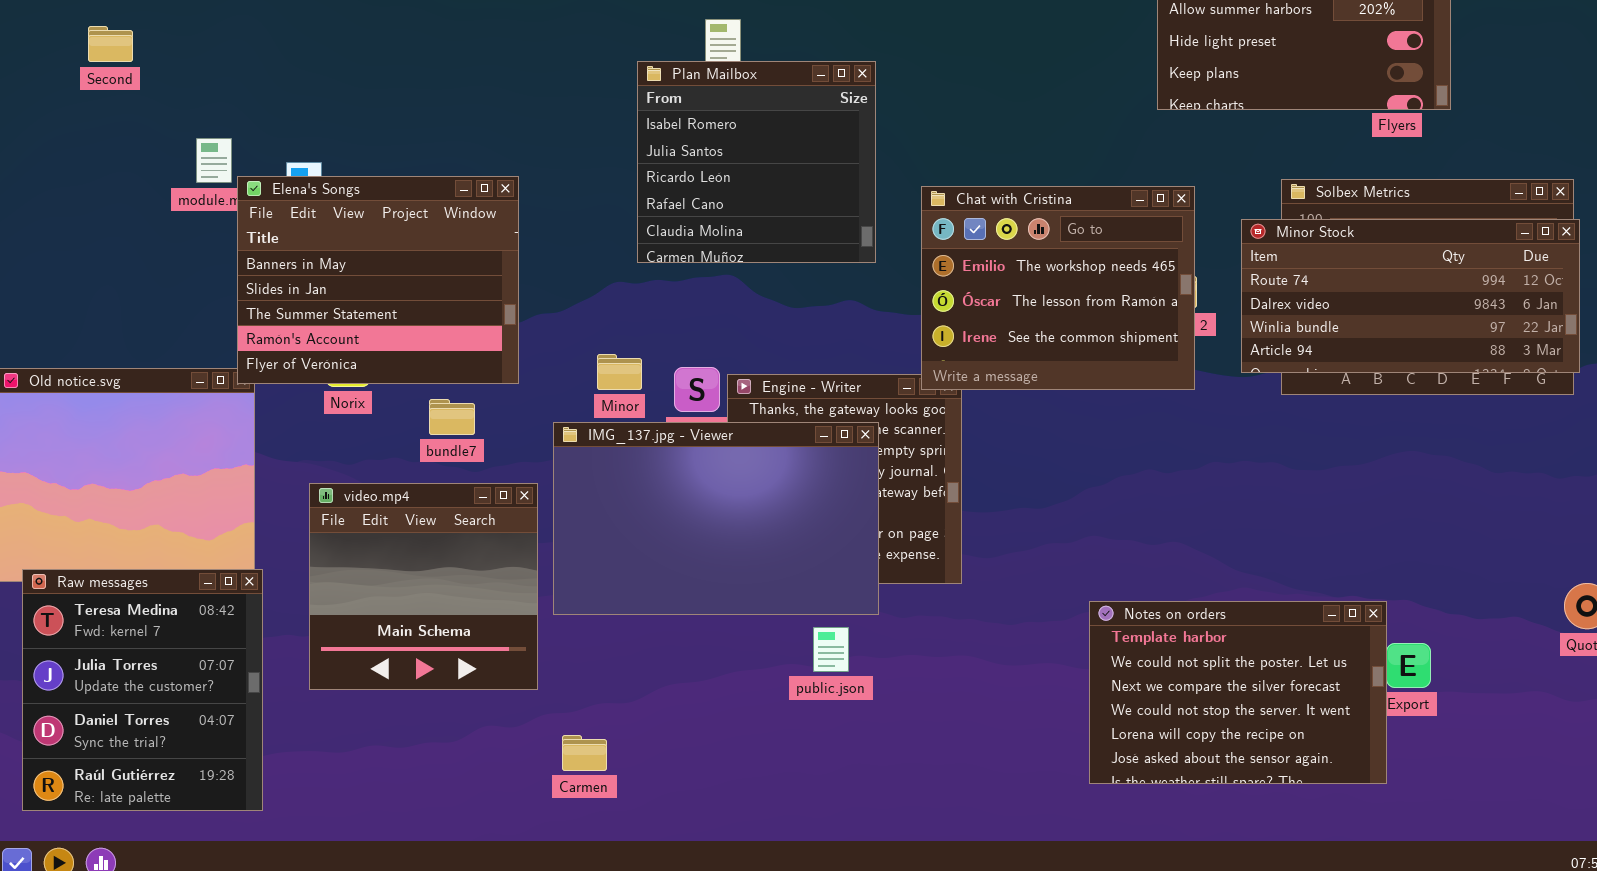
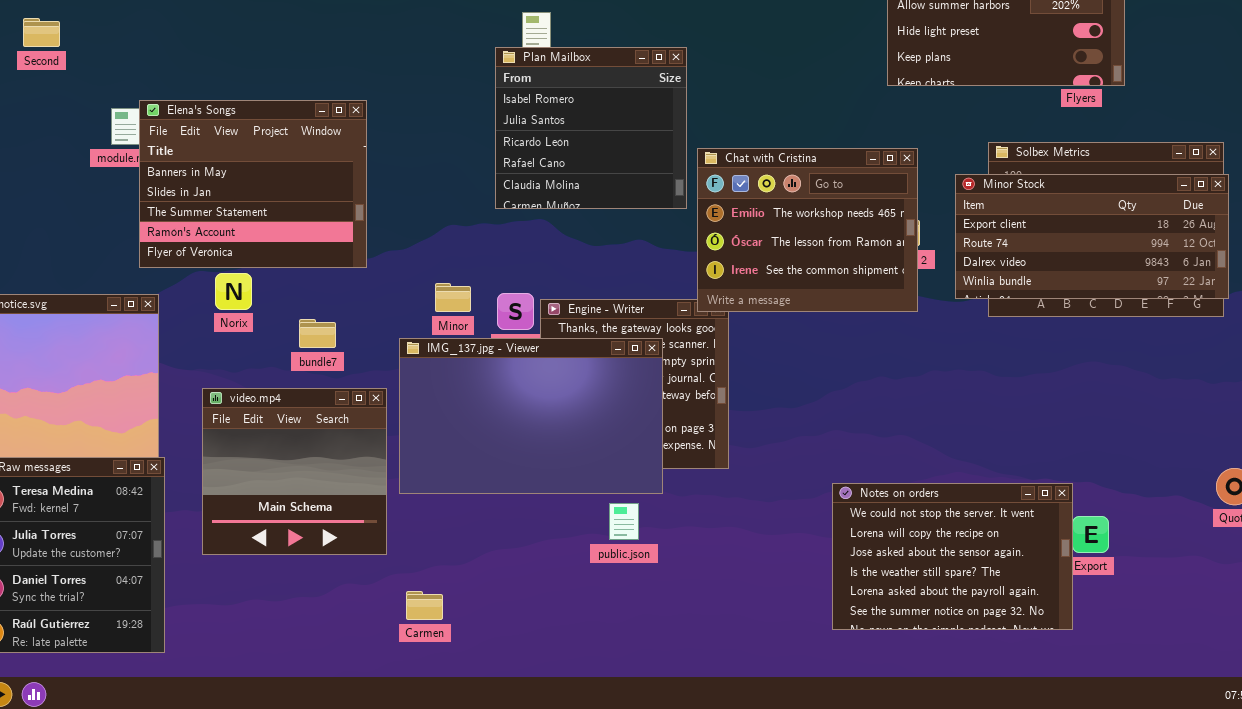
Plan Mailbox: [637,61,876,263] -> [495,47,687,209], moved
Elena's Songs: [237,176,519,384] -> [139,100,367,268], moved
Minor Stock: [1241,219,1580,373] -> [955,174,1229,299], scrolled up 1 row
Notes on orders: [1089,601,1387,784] -> [832,483,1073,630], scrolled down 3 rows

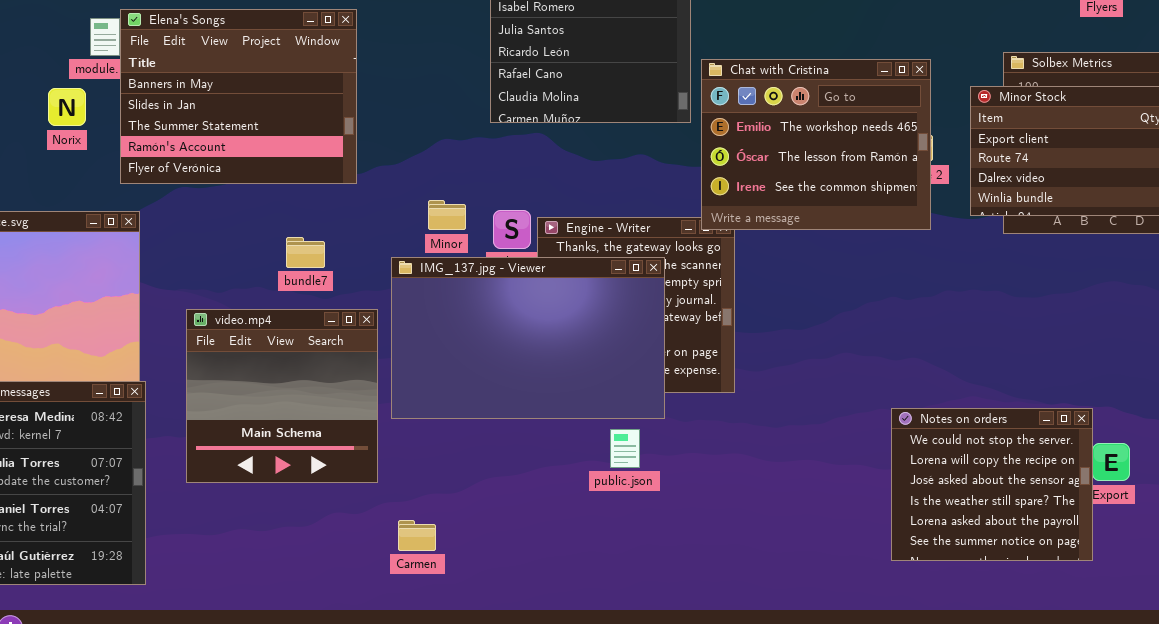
Norix: [215,273,252,310] -> [48,88,86,126], moved
Notes on orders: [832,483,1073,630] -> [891,408,1093,561], resized

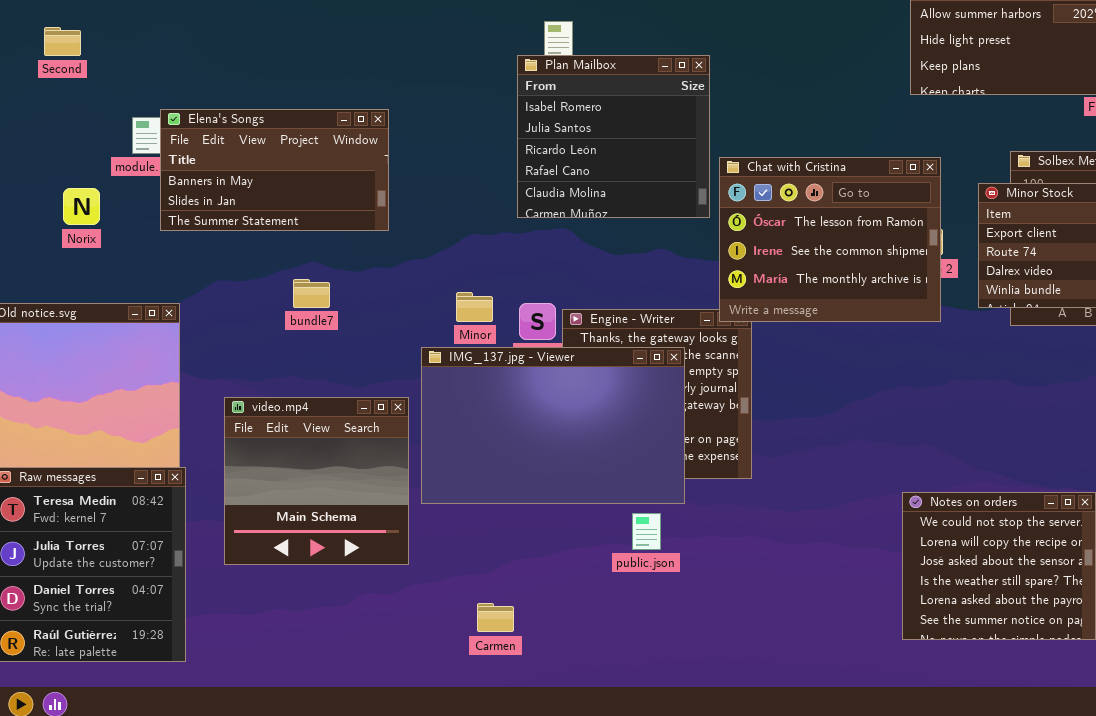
Elena's Songs: [120,9,357,184] -> [160,109,389,231], resized
Chat with Cristina: [701,59,931,230] -> [719,157,941,322], scrolled down 1 row
Norix: [48,88,86,126] -> [63,188,100,225], moved
bundle7: [286,237,325,268] -> [293,279,330,308], moved
Carmen: [398,520,436,551] -> [477,603,514,632], moved

